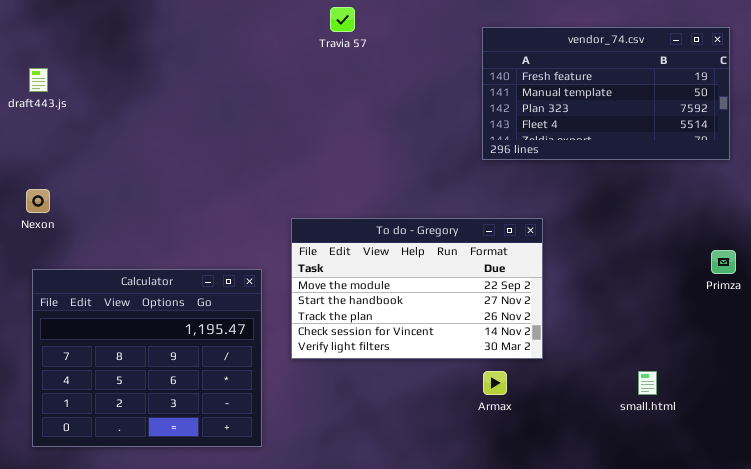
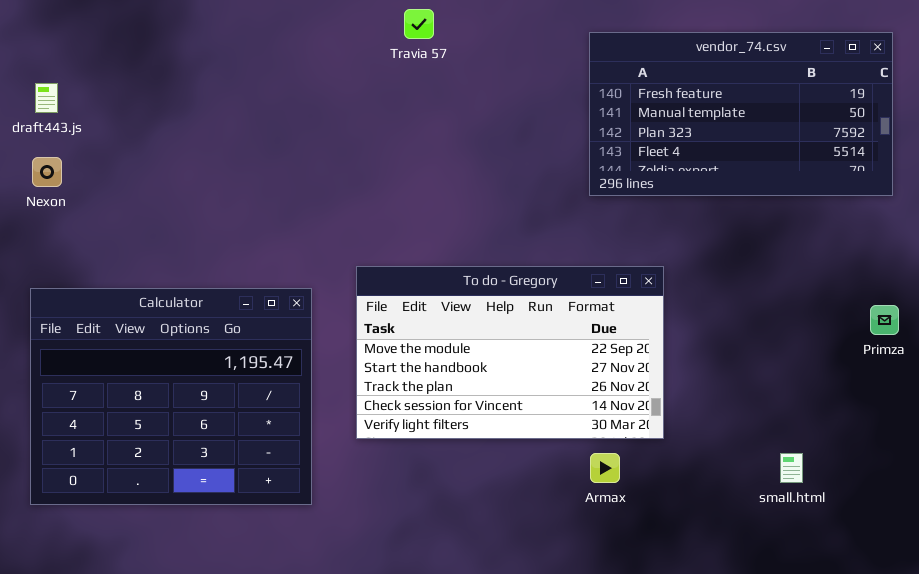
Nexon: [26,189,50,213] -> [32,157,62,187], moved
Calculator: [32,269,262,447] -> [30,288,312,505], moved

